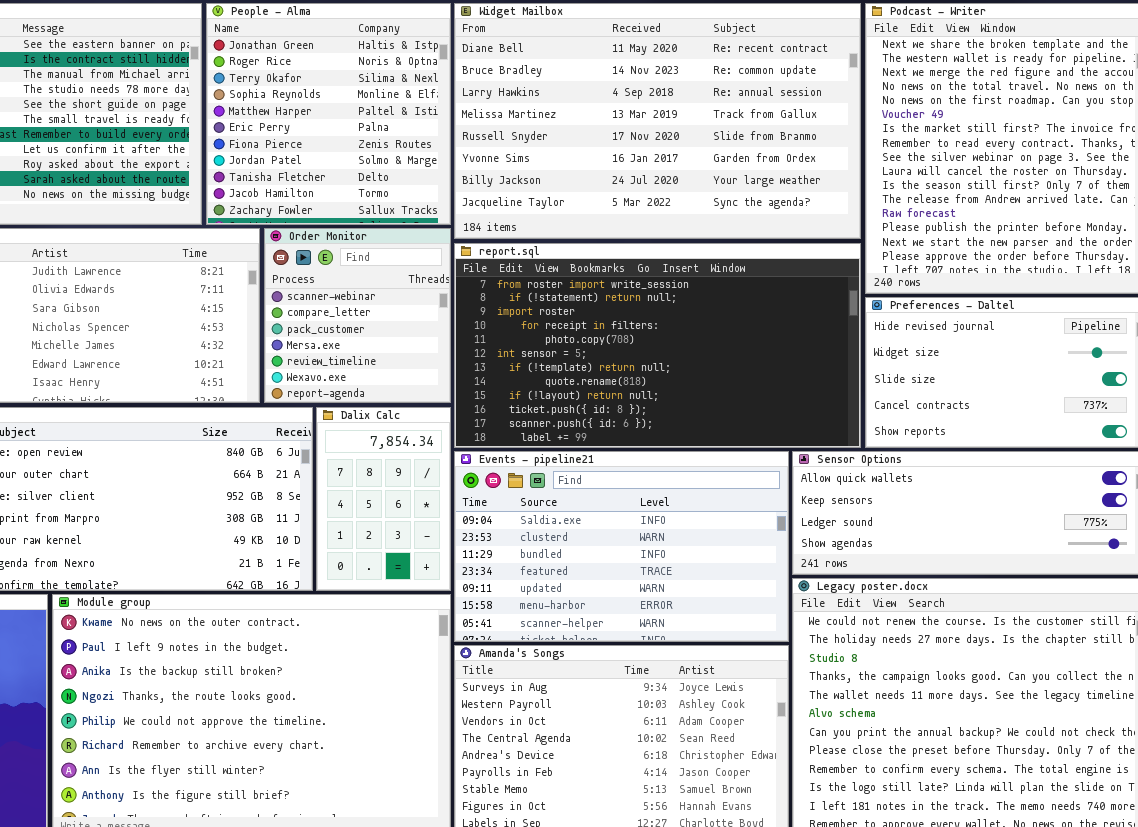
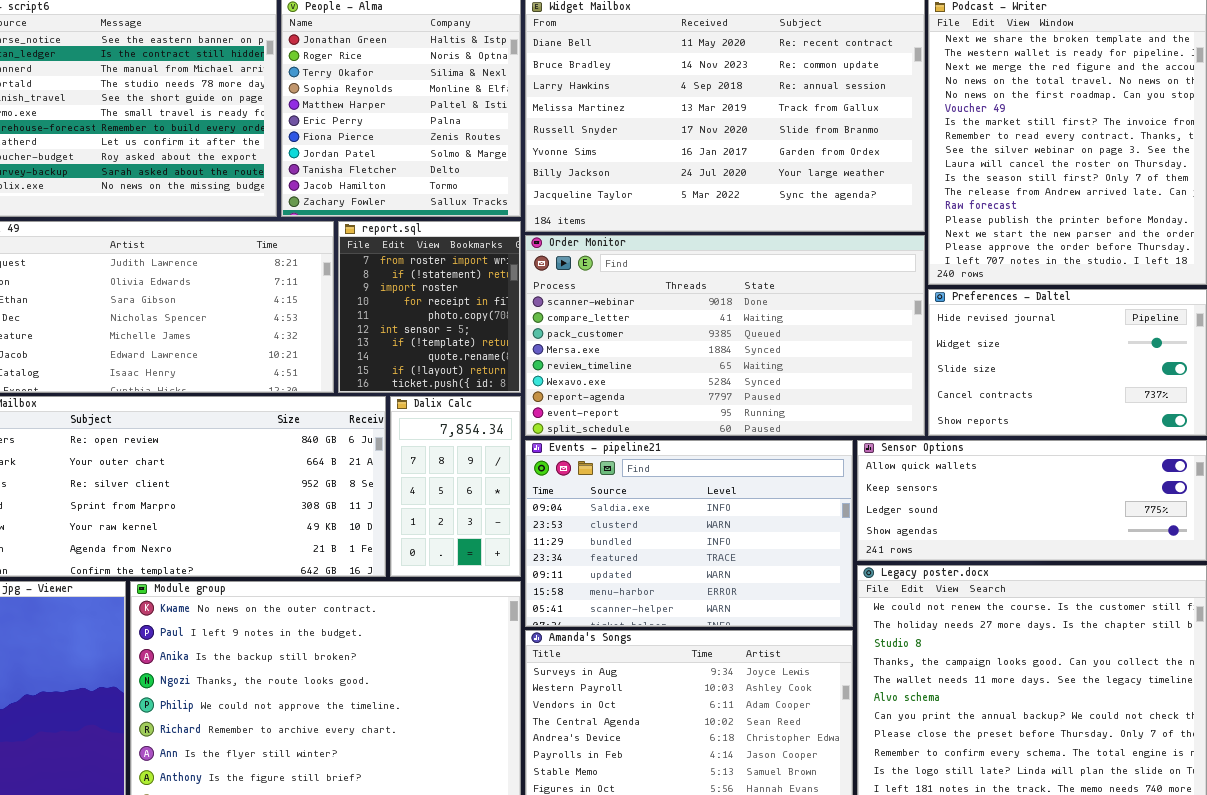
Order Monitor: [264,228,451,403] -> [525,235,925,436], moved, resized
report.sql: [454,243,861,448] -> [338,221,521,393], moved, resized

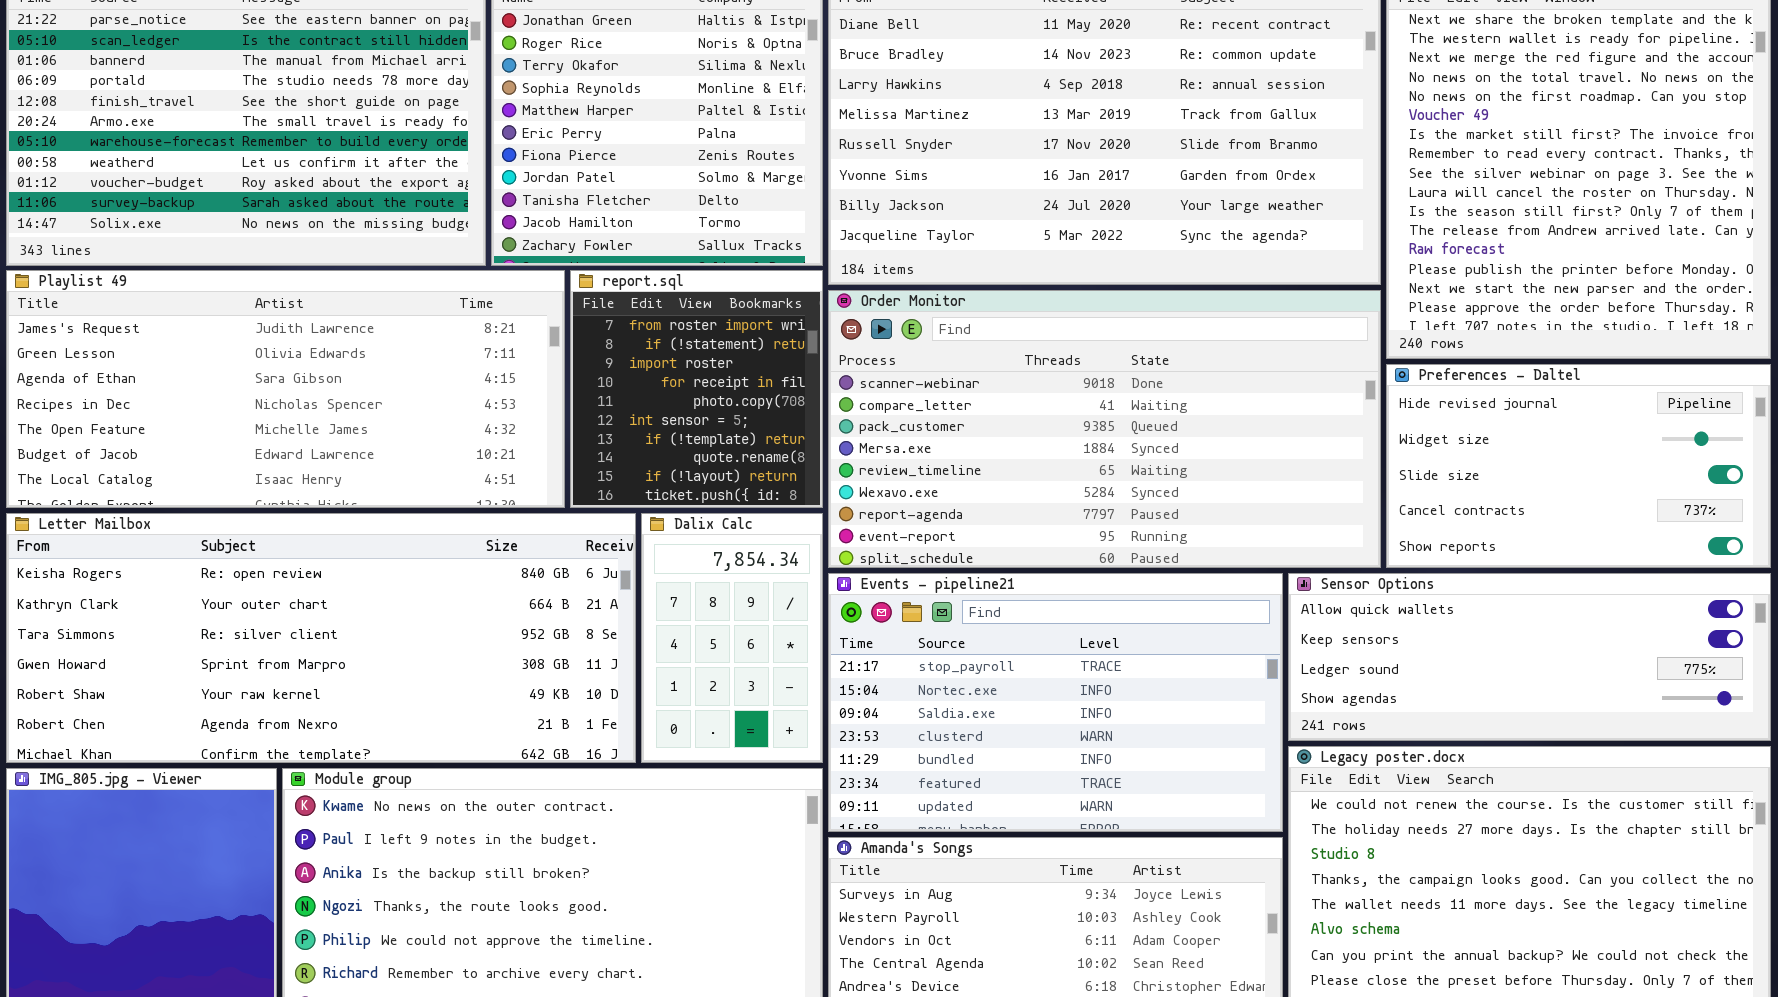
Events - pipeline21: [525,440,853,627] -> [828,573,1283,832], scrolled up 2 rows

